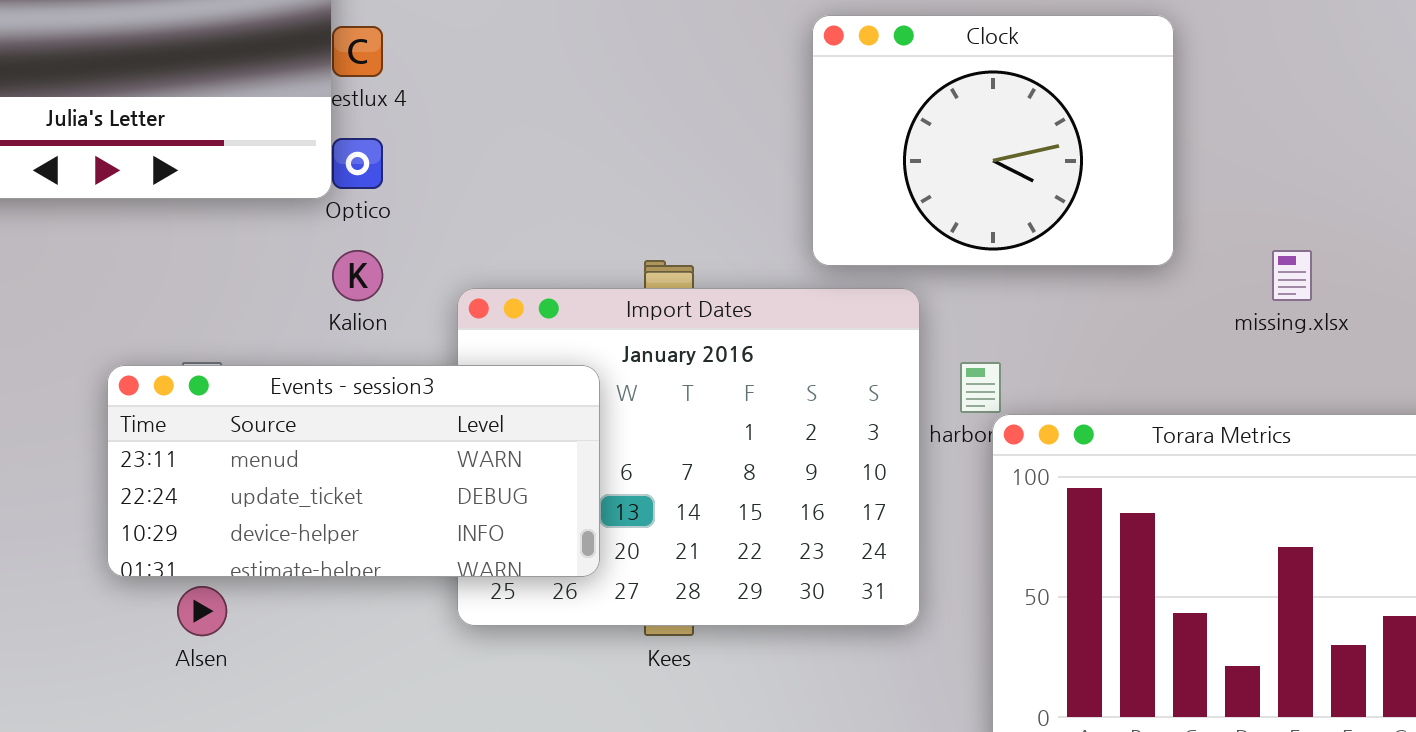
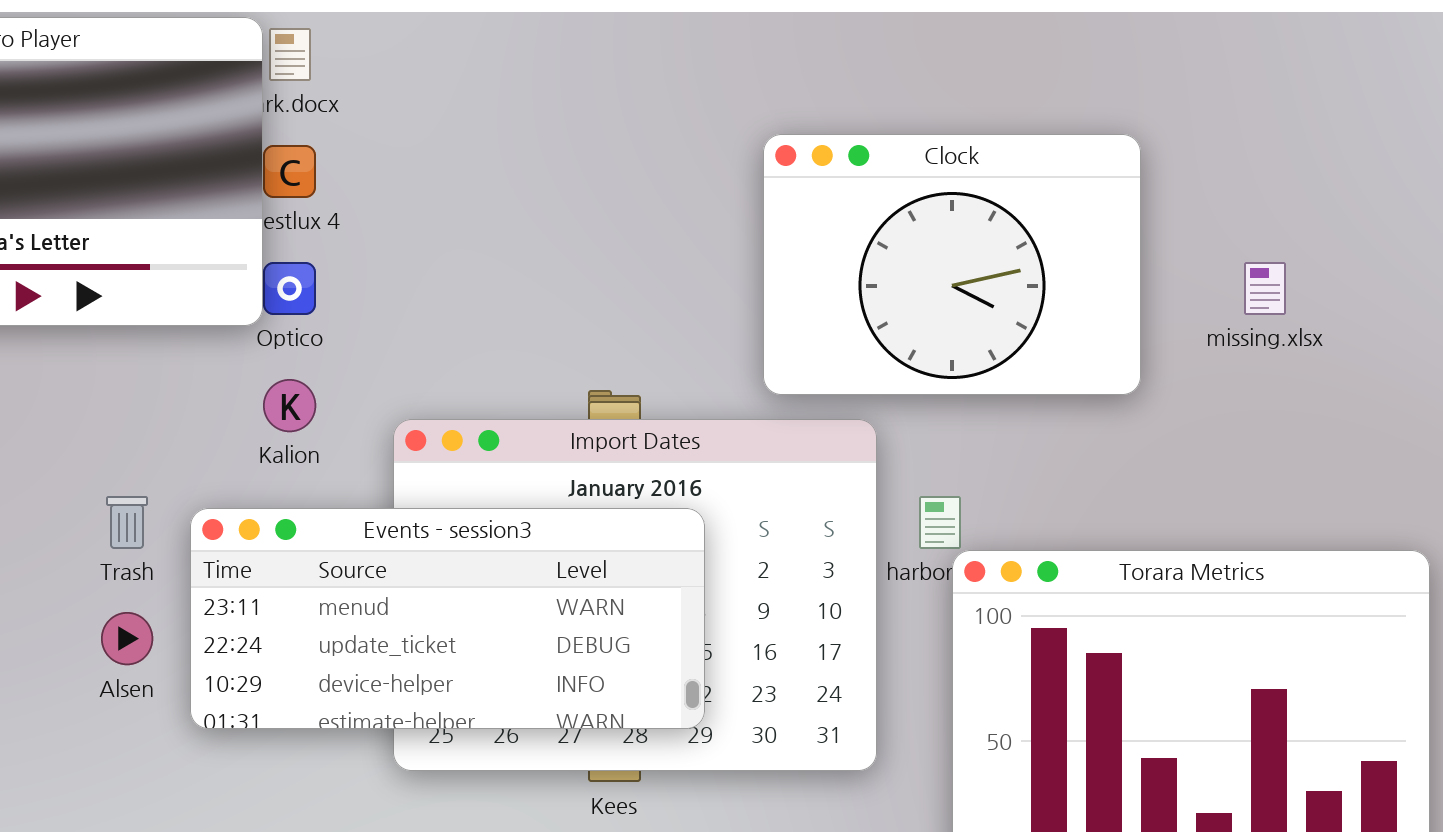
missing.xlsx: [1272,250,1312,301] -> [1244,262,1286,315], moved
Events - session3: [107,365,600,577] -> [190,508,705,729], moved
Alsen: [177,586,227,636] -> [101,612,153,665], moved

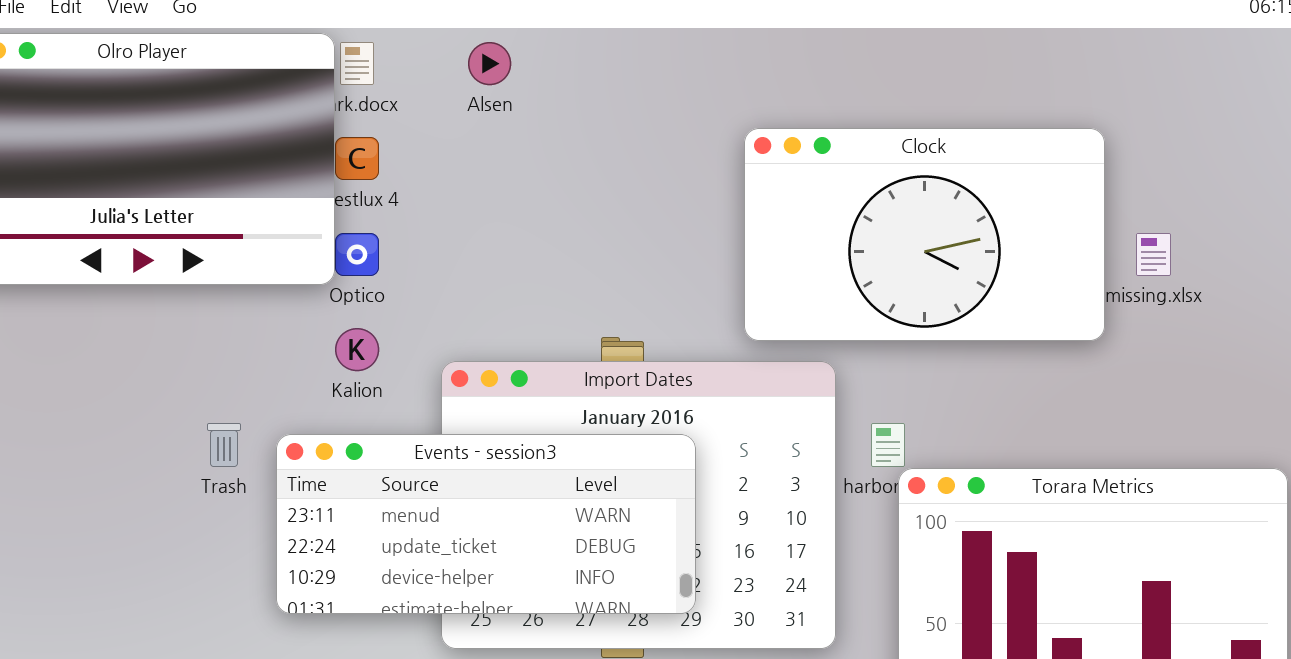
Clock: [763,134,1141,395] -> [744,128,1105,341], resized
Alsen: [101,612,153,665] -> [468,42,511,85], moved

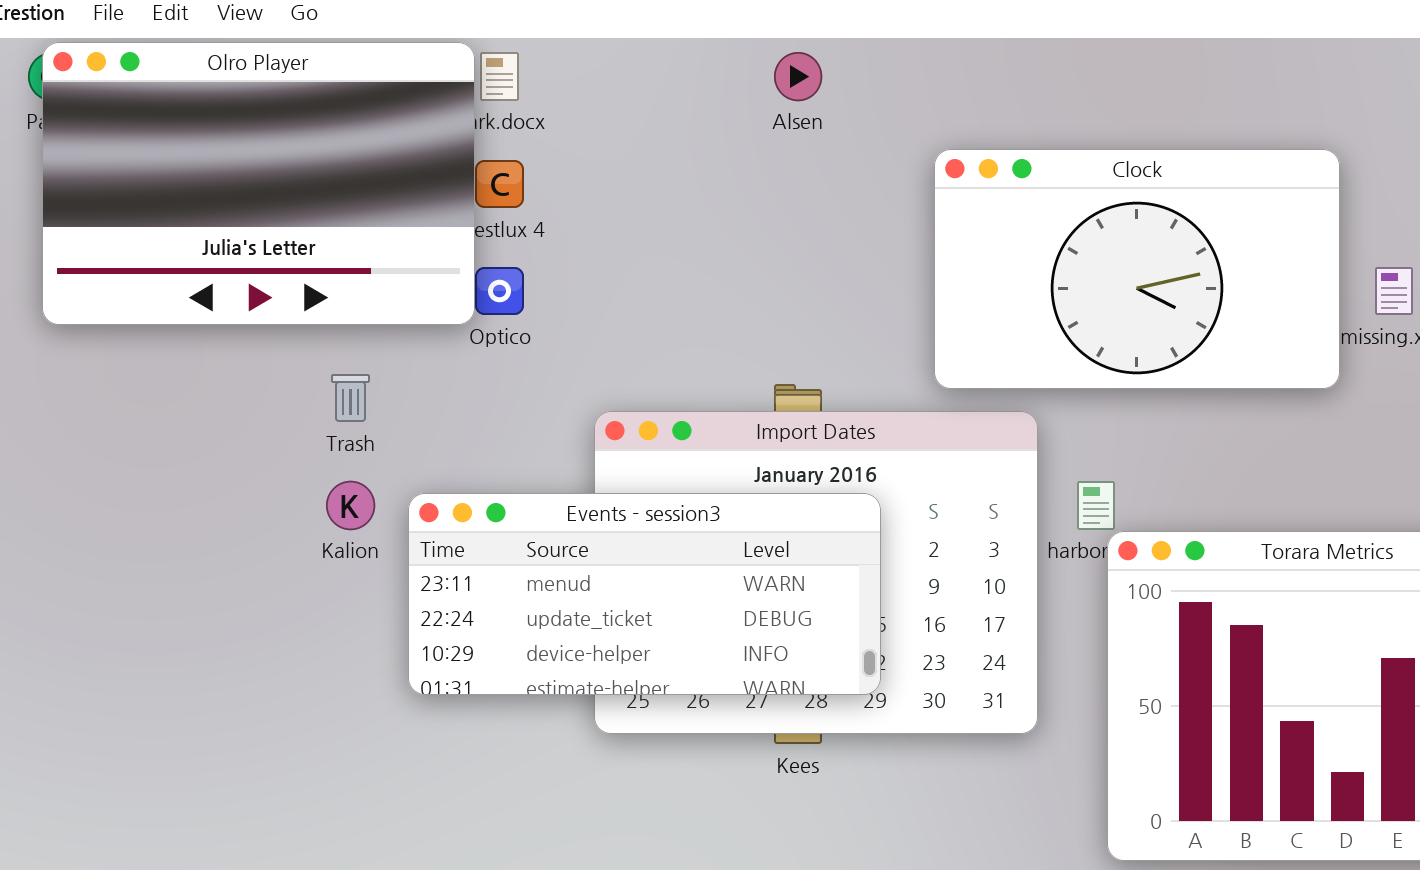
Alsen: [468,42,511,85] -> [774,52,822,101], moved
Kalion: [335,328,379,371] -> [326,481,375,530], moved
Trash: [207,423,241,467] -> [331,374,370,422], moved

